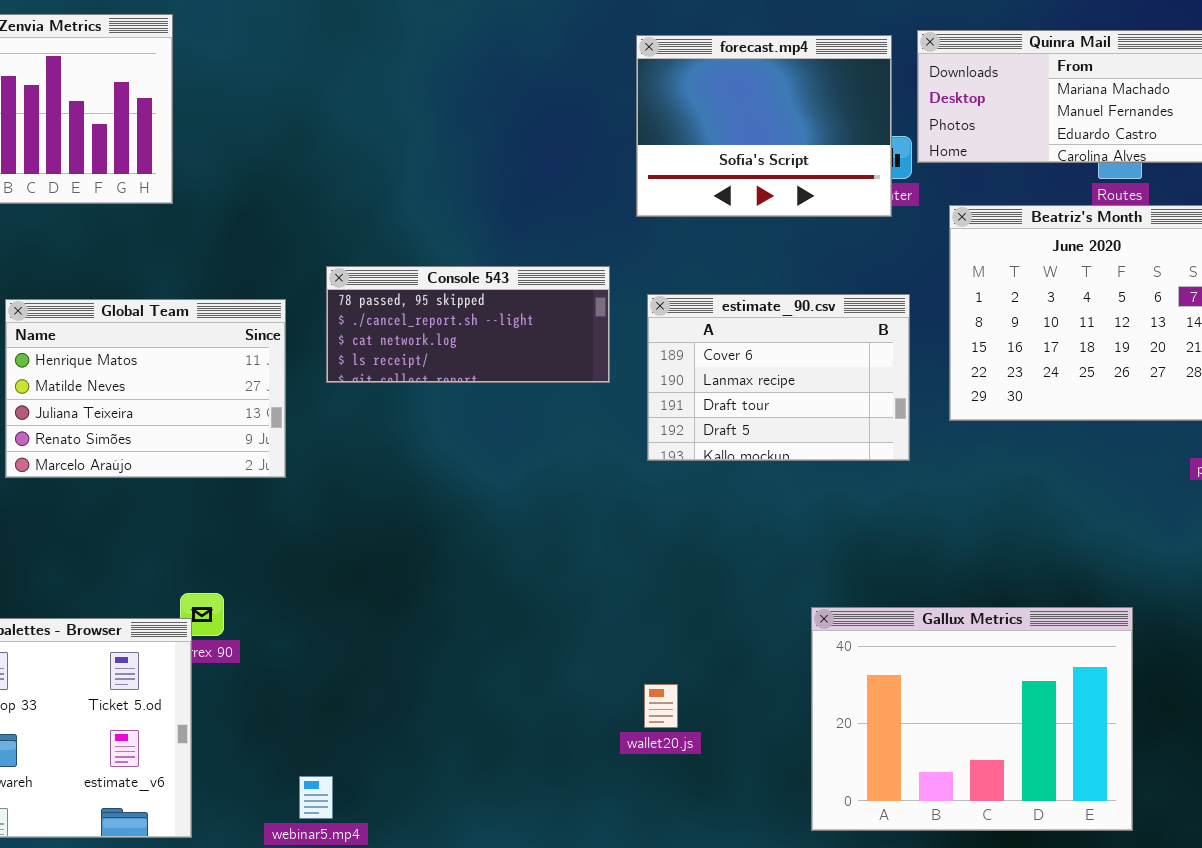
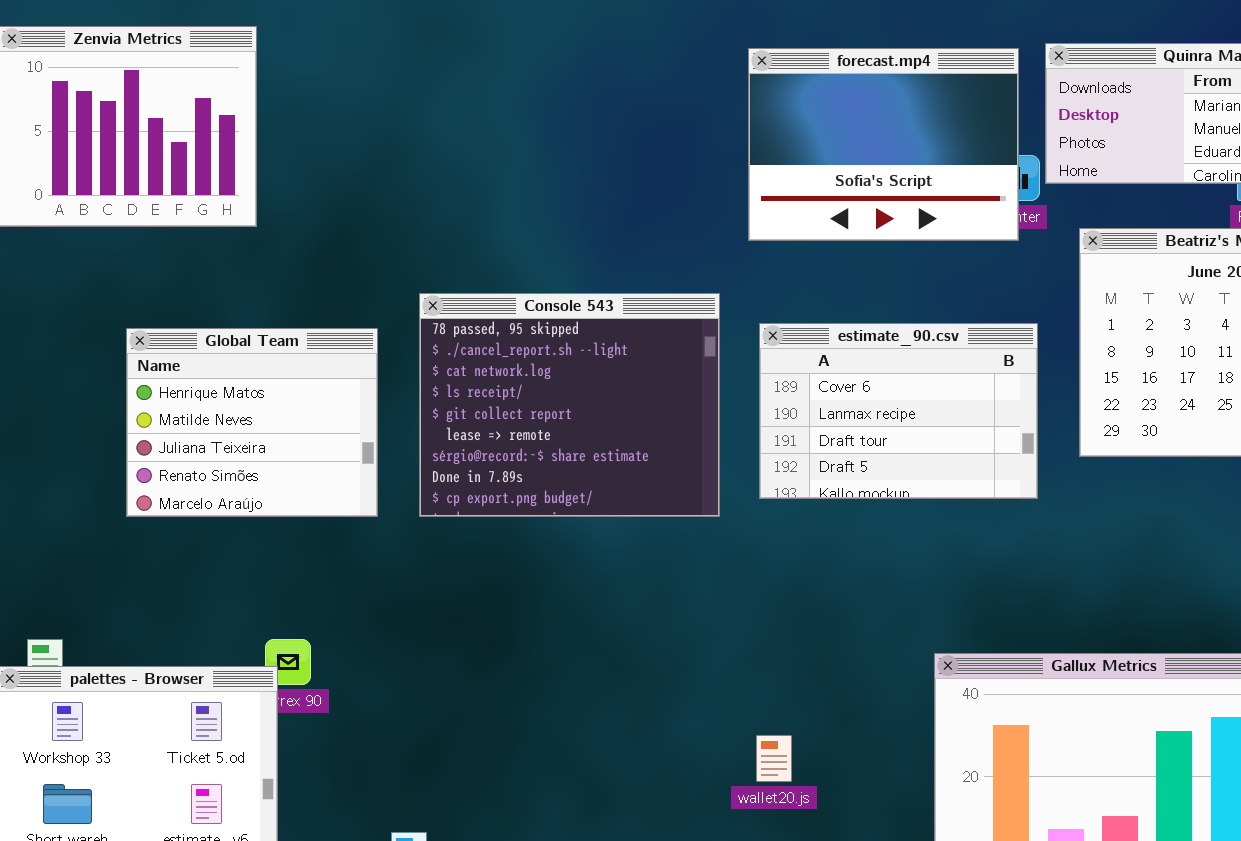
Console 543: [326,266,610,383] -> [419,293,720,517], resized
Global Team: [5,299,286,478] -> [126,328,378,517], resized

